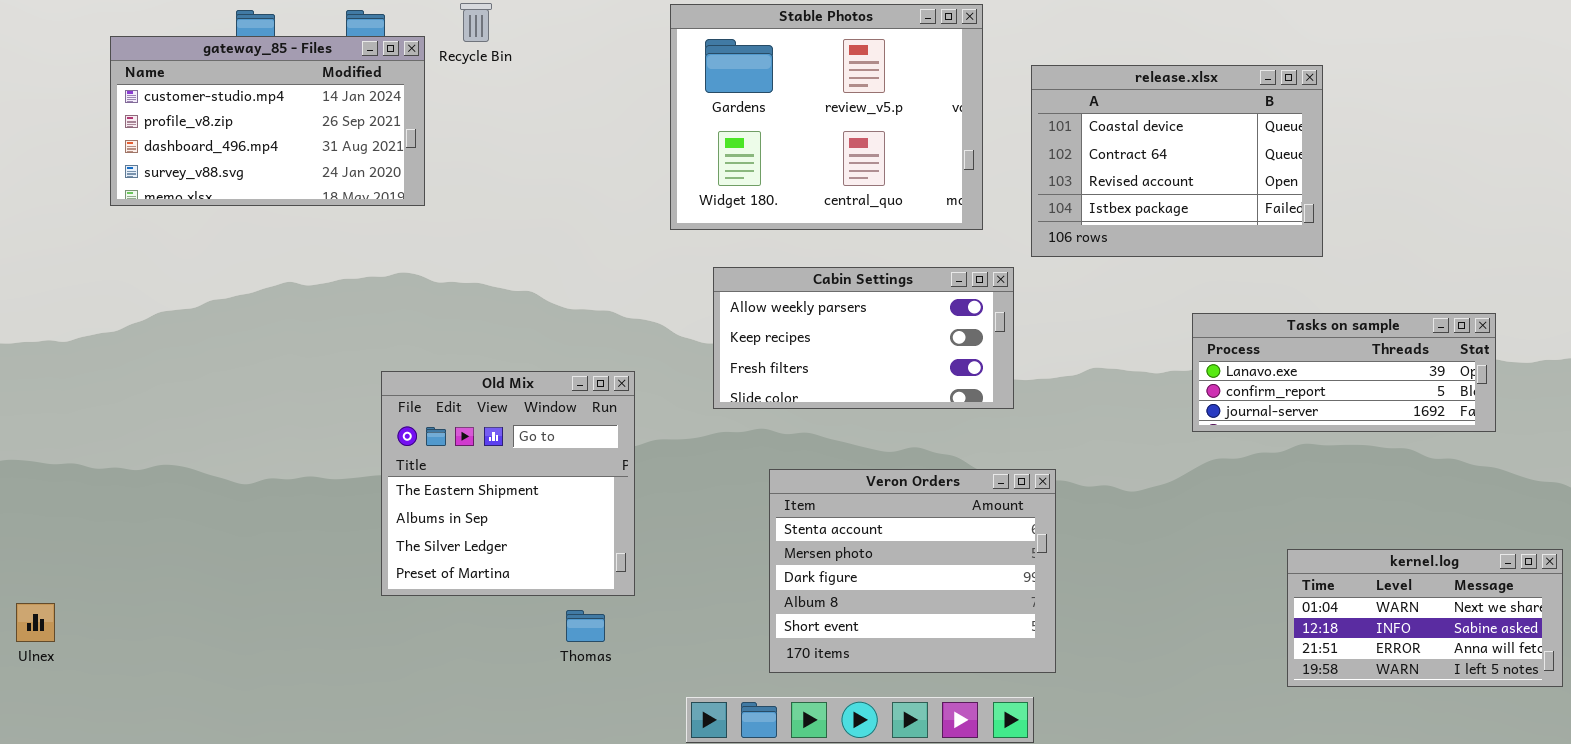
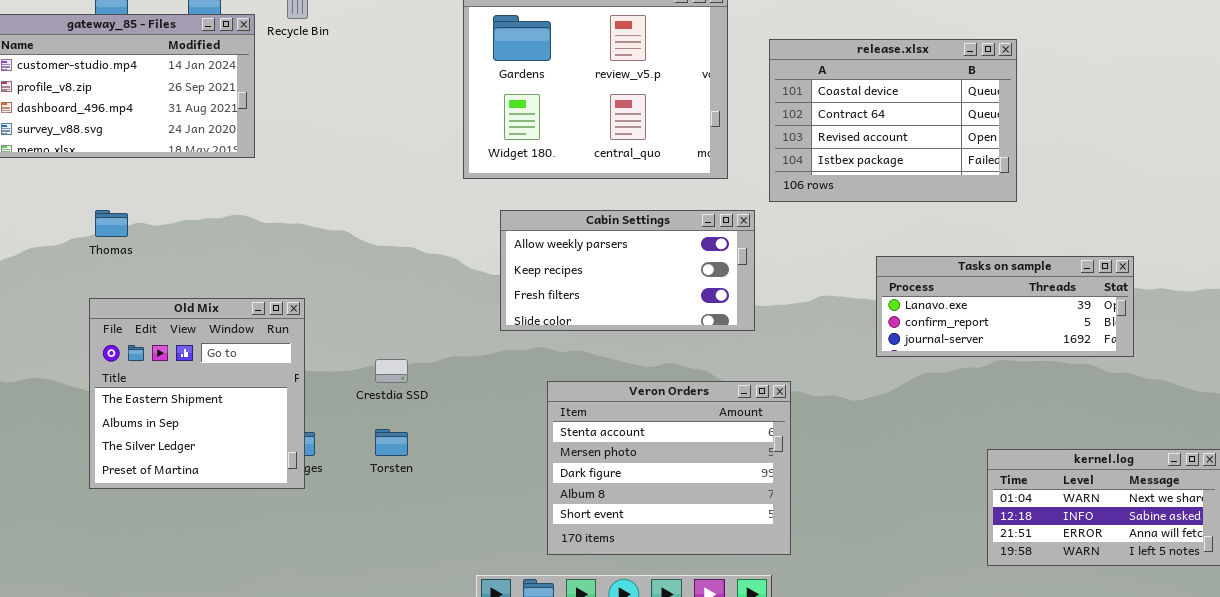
Tasks on sample: [1192,313,1496,432] -> [876,256,1134,357], moved
Old Mix: [381,371,635,596] -> [89,298,305,489], moved
Thomas: [566,610,605,642] -> [95,210,128,237], moved

